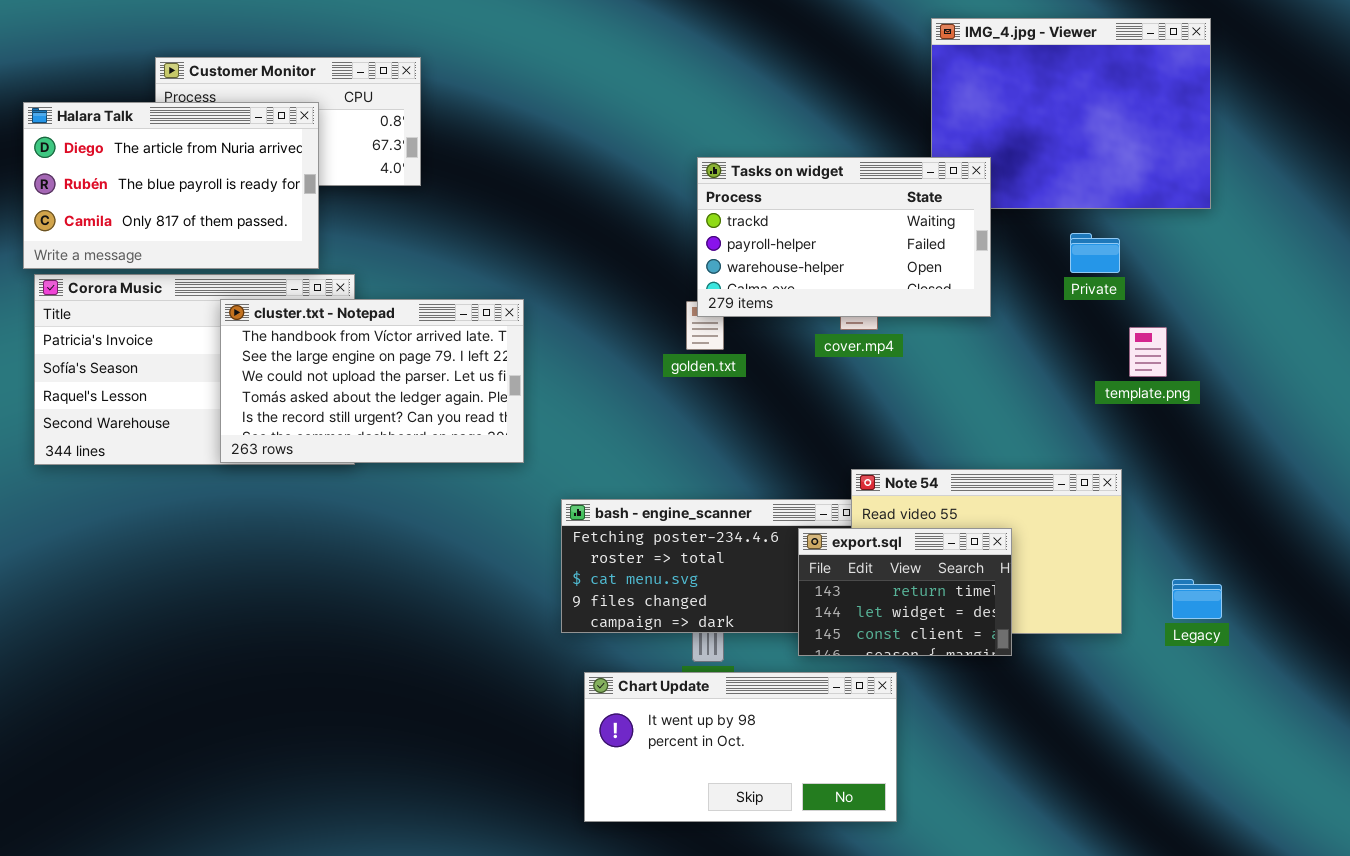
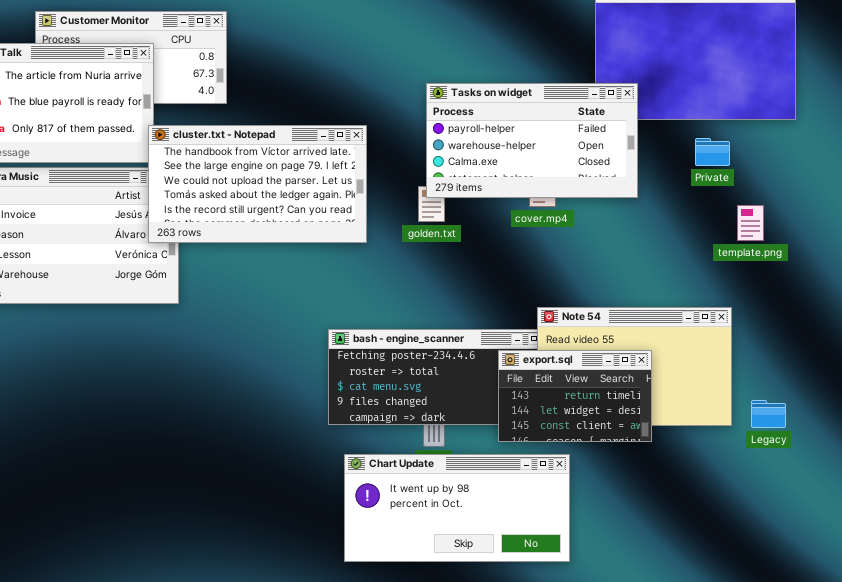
Tasks on widget: [697,157,991,317] -> [426,83,638,198], scrolled down 1 row
cluster.txt - Notepad: [220,299,524,463] -> [148,125,367,243], moved
Legacy: [1172,579,1222,619] -> [751,400,786,428], moved

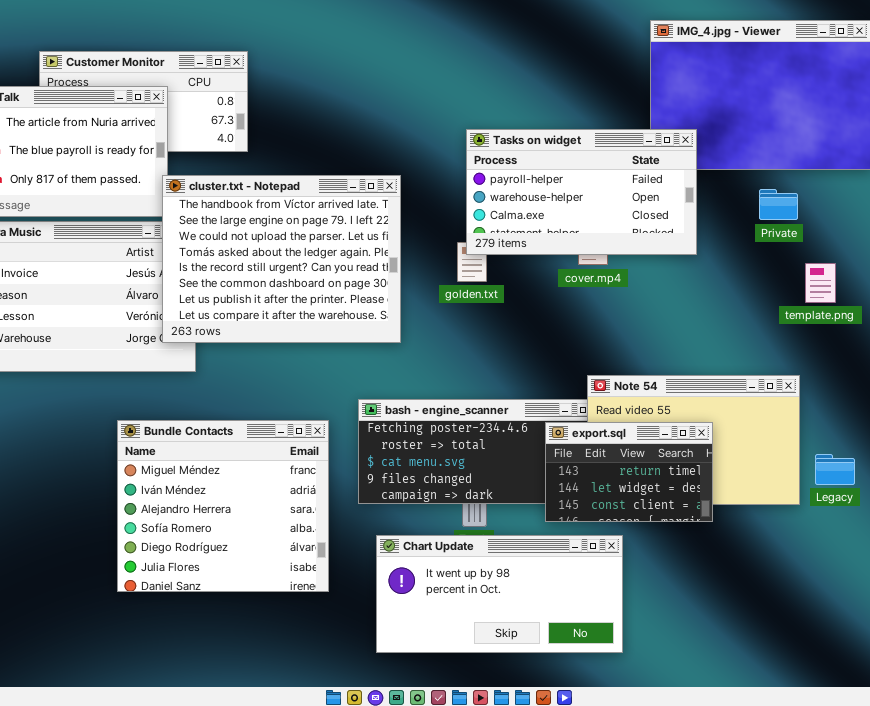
cluster.txt - Notepad: [148,125,367,243] -> [162,175,401,343], resized
Bundle Contacts: none -> [117,420,329,592], opened
Legacy: [751,400,786,428] -> [815,454,855,485], moved

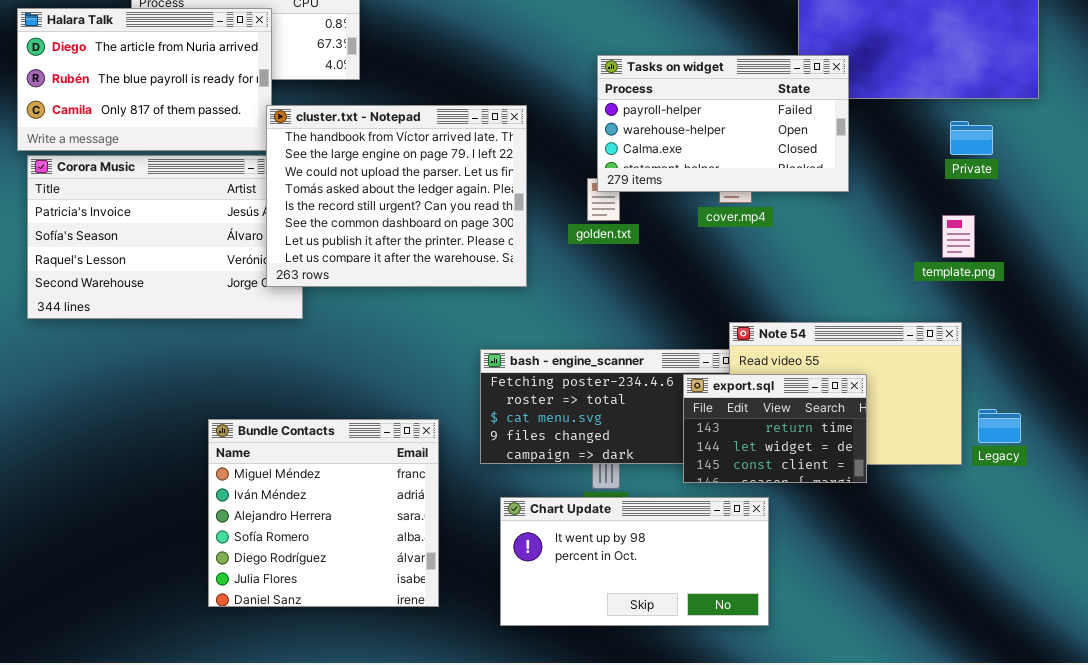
Private: [759,189,798,220] -> [950,121,993,155], moved
template.png: [805,263,836,303] -> [942,215,975,258], moved
Bundle Contacts: [117,420,329,592] -> [208,419,439,607], moved

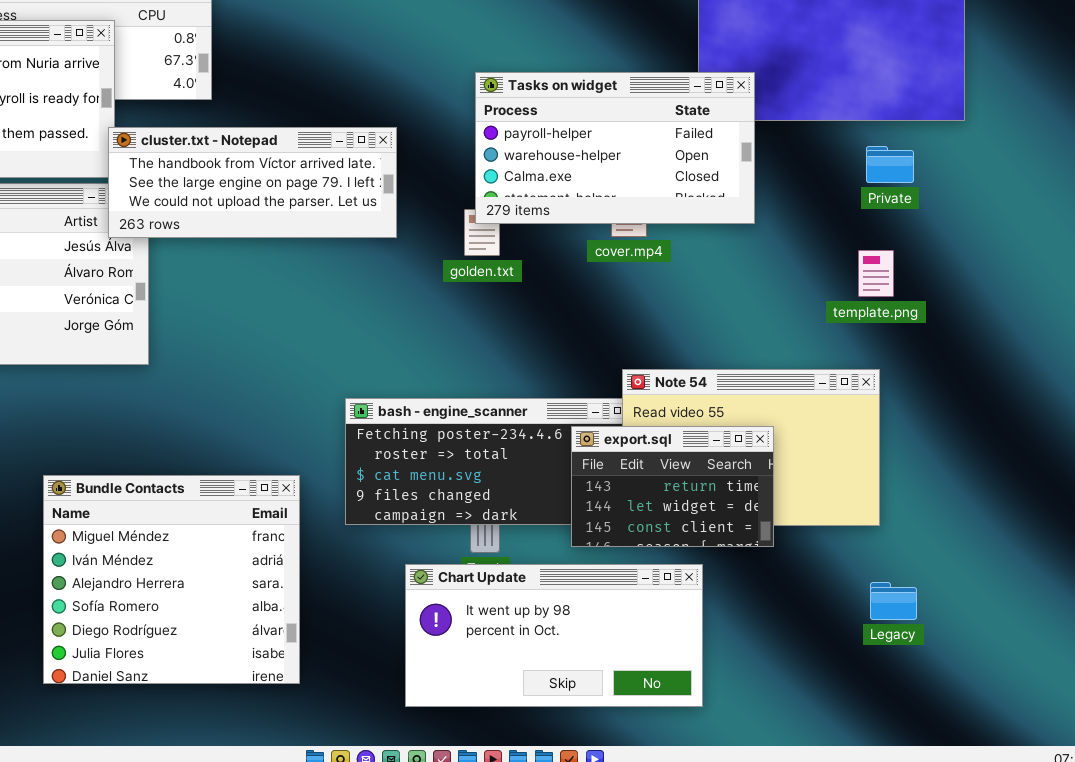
cluster.txt - Notepad: [266,105,527,287] -> [108,127,397,238], resized
Legacy: [978,409,1021,443] -> [870,582,917,620], moved
Chart Update: [500,497,769,626] -> [405,564,703,707], moved

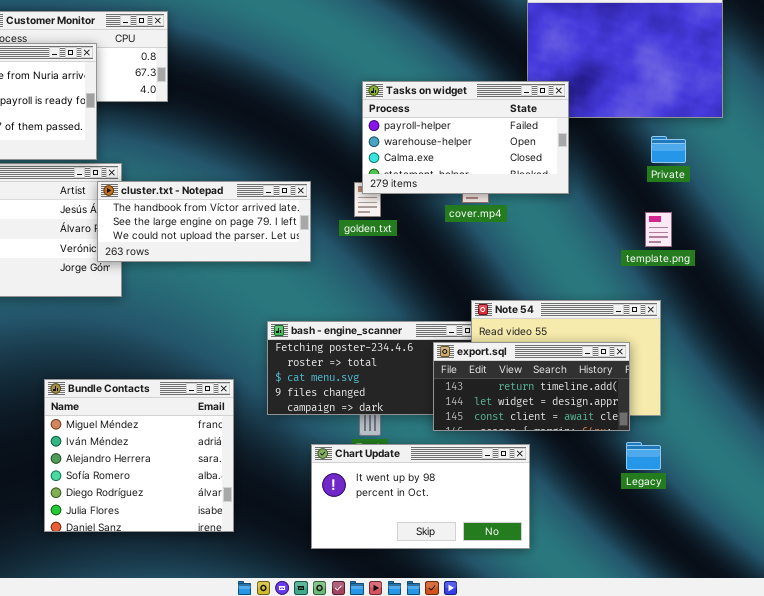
cluster.txt - Notepad: [108,127,397,238] -> [97,181,311,262], moved
export.sql: [571,426,774,547] -> [433,342,630,431], resized
Legacy: [870,582,917,620] -> [626,442,661,470], moved

